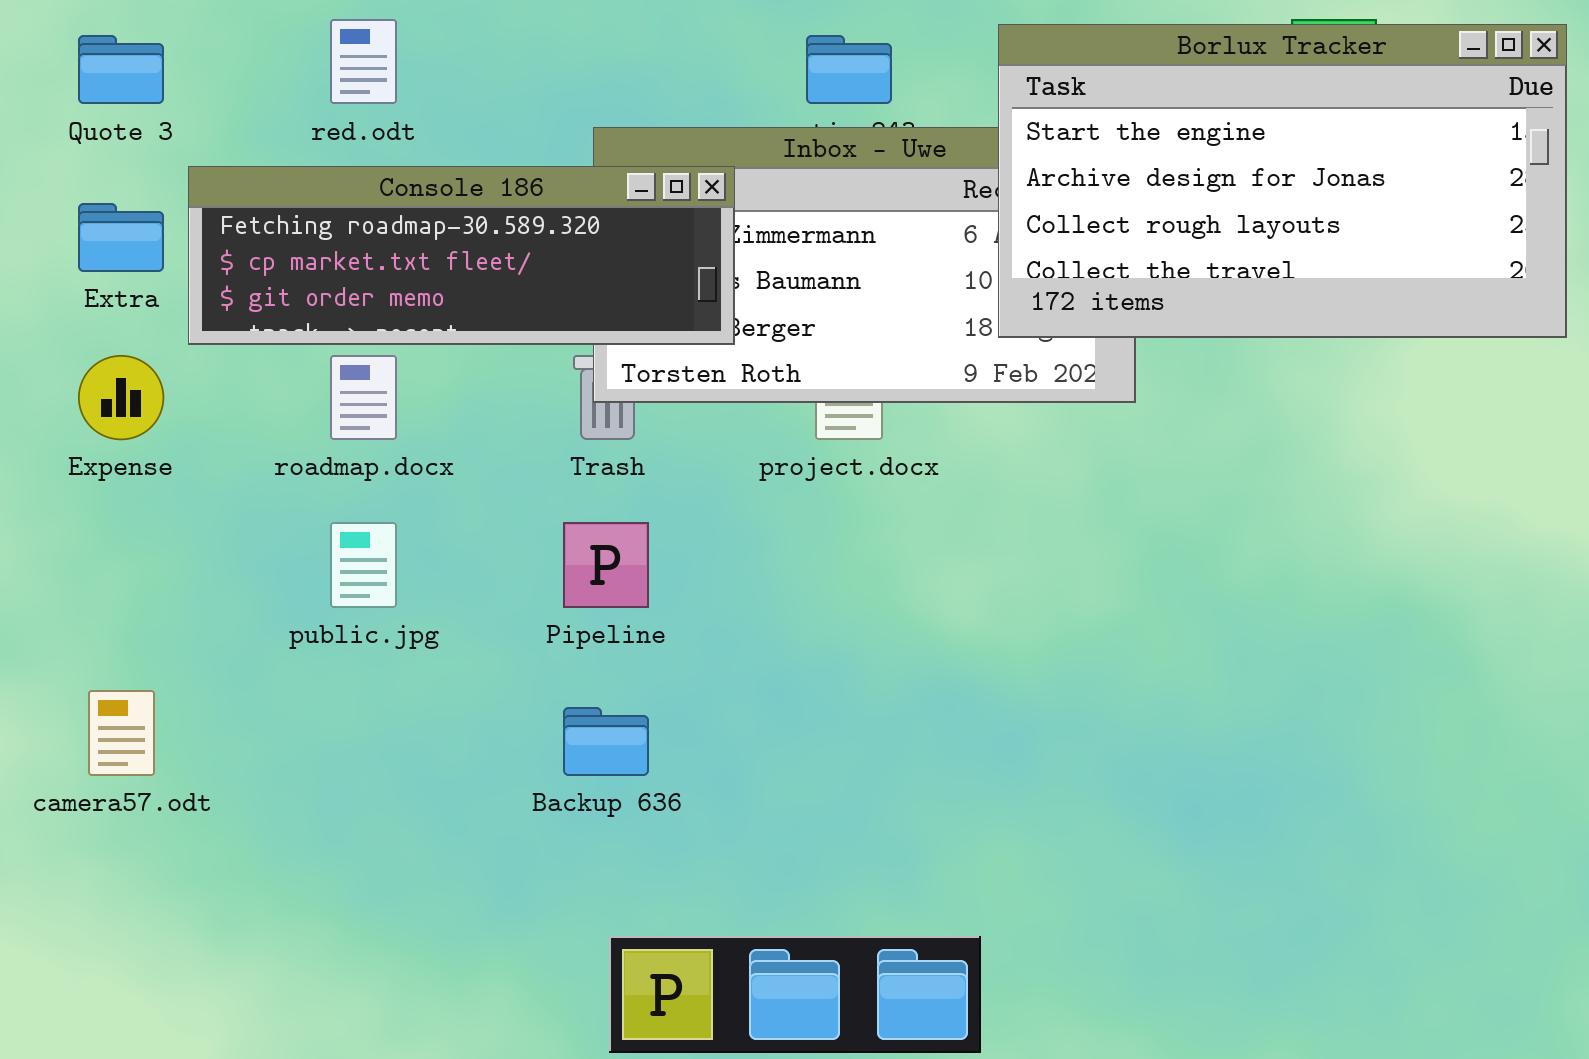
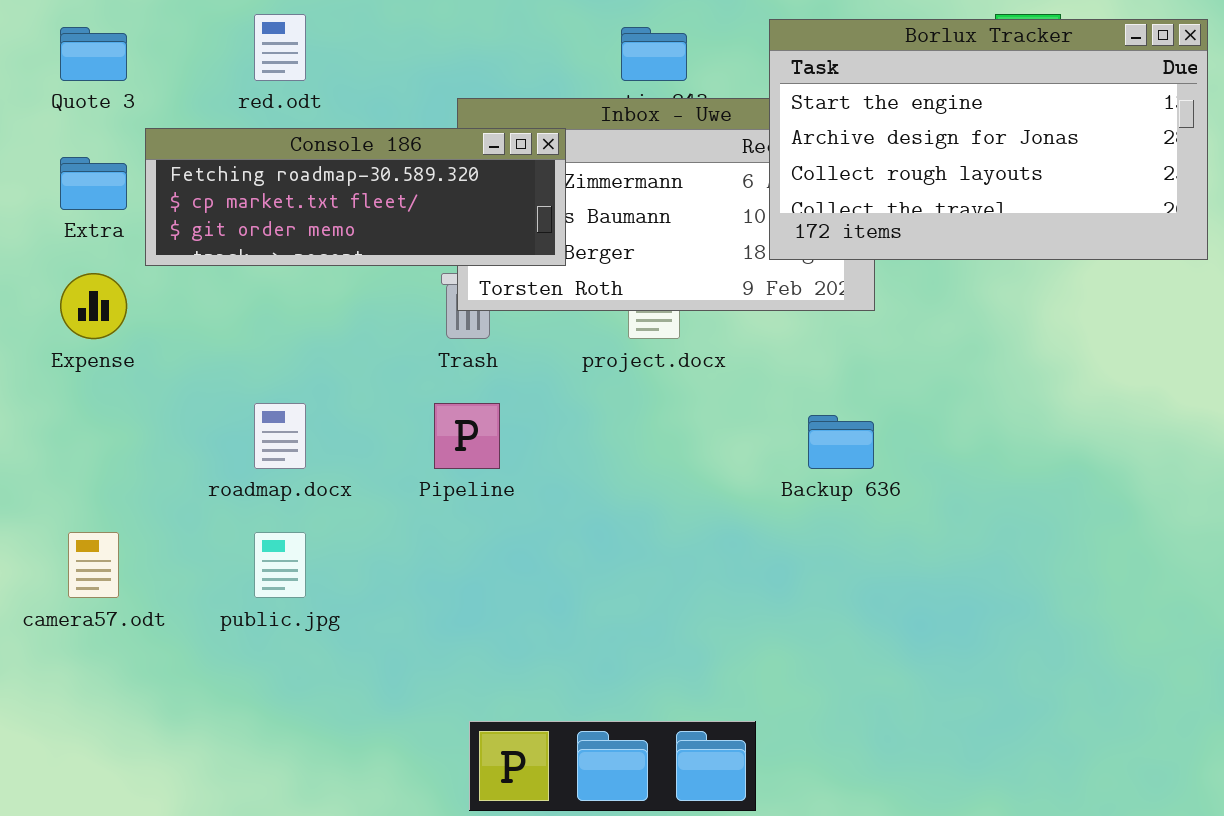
roadmap.docx: [330,355,397,440] -> [254,403,306,469], moved
public.jpg: [330,522,397,608] -> [254,532,306,598], moved
Backup 636: [563,707,649,776] -> [808,415,874,469], moved

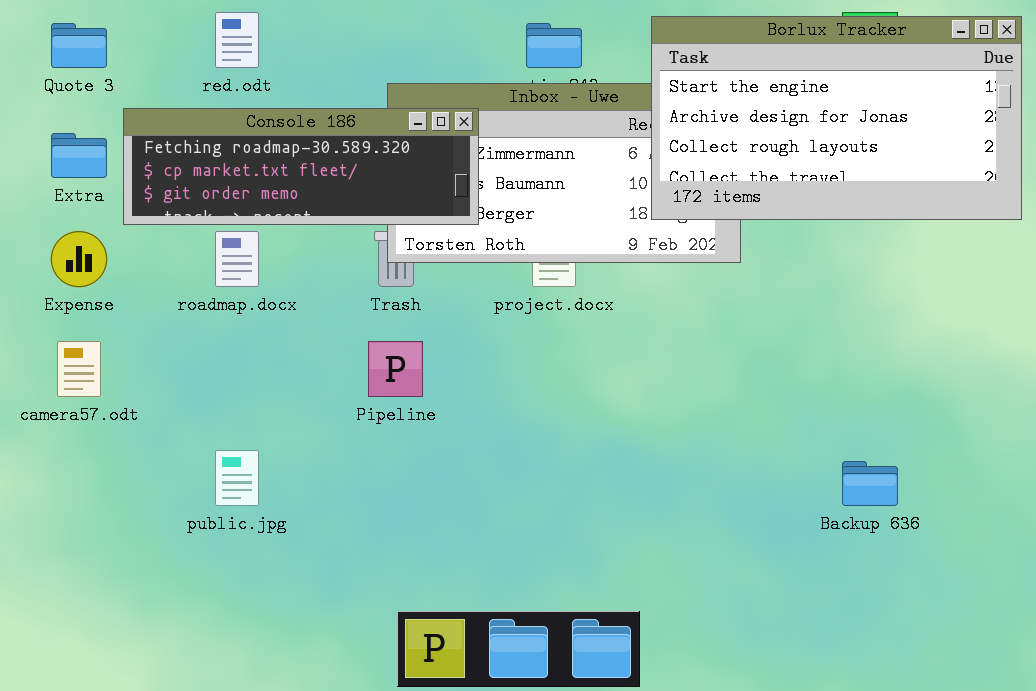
roadmap.docx: [254,403,306,469] -> [215,231,259,287], moved
Backup 636: [808,415,874,469] -> [842,461,898,506], moved
camera57.odt: [68,532,119,598] -> [57,341,101,397], moved

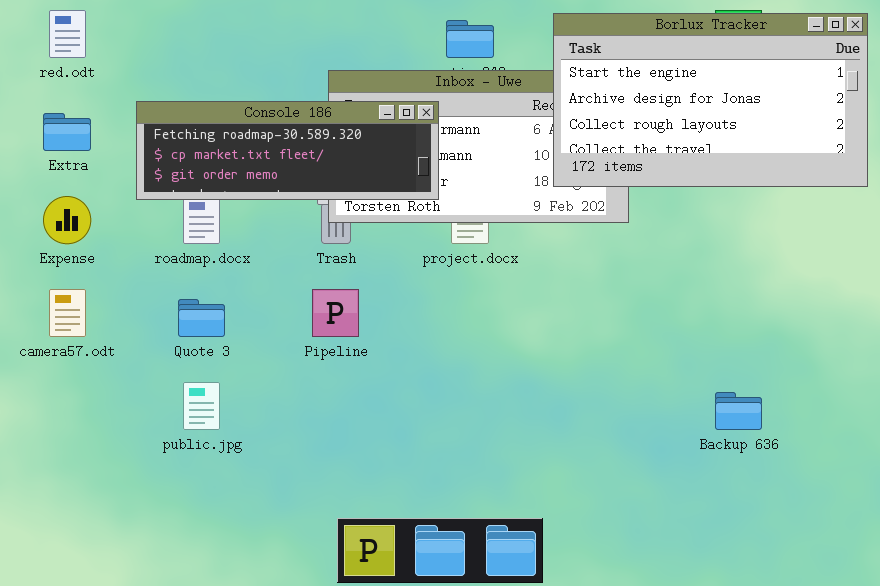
red.odt: [215,12,259,68] -> [49,10,86,58], moved
Quote 3: [51,23,107,68] -> [178,299,225,337], moved
Console 186: [123,108,479,225] -> [136,101,439,200], moved

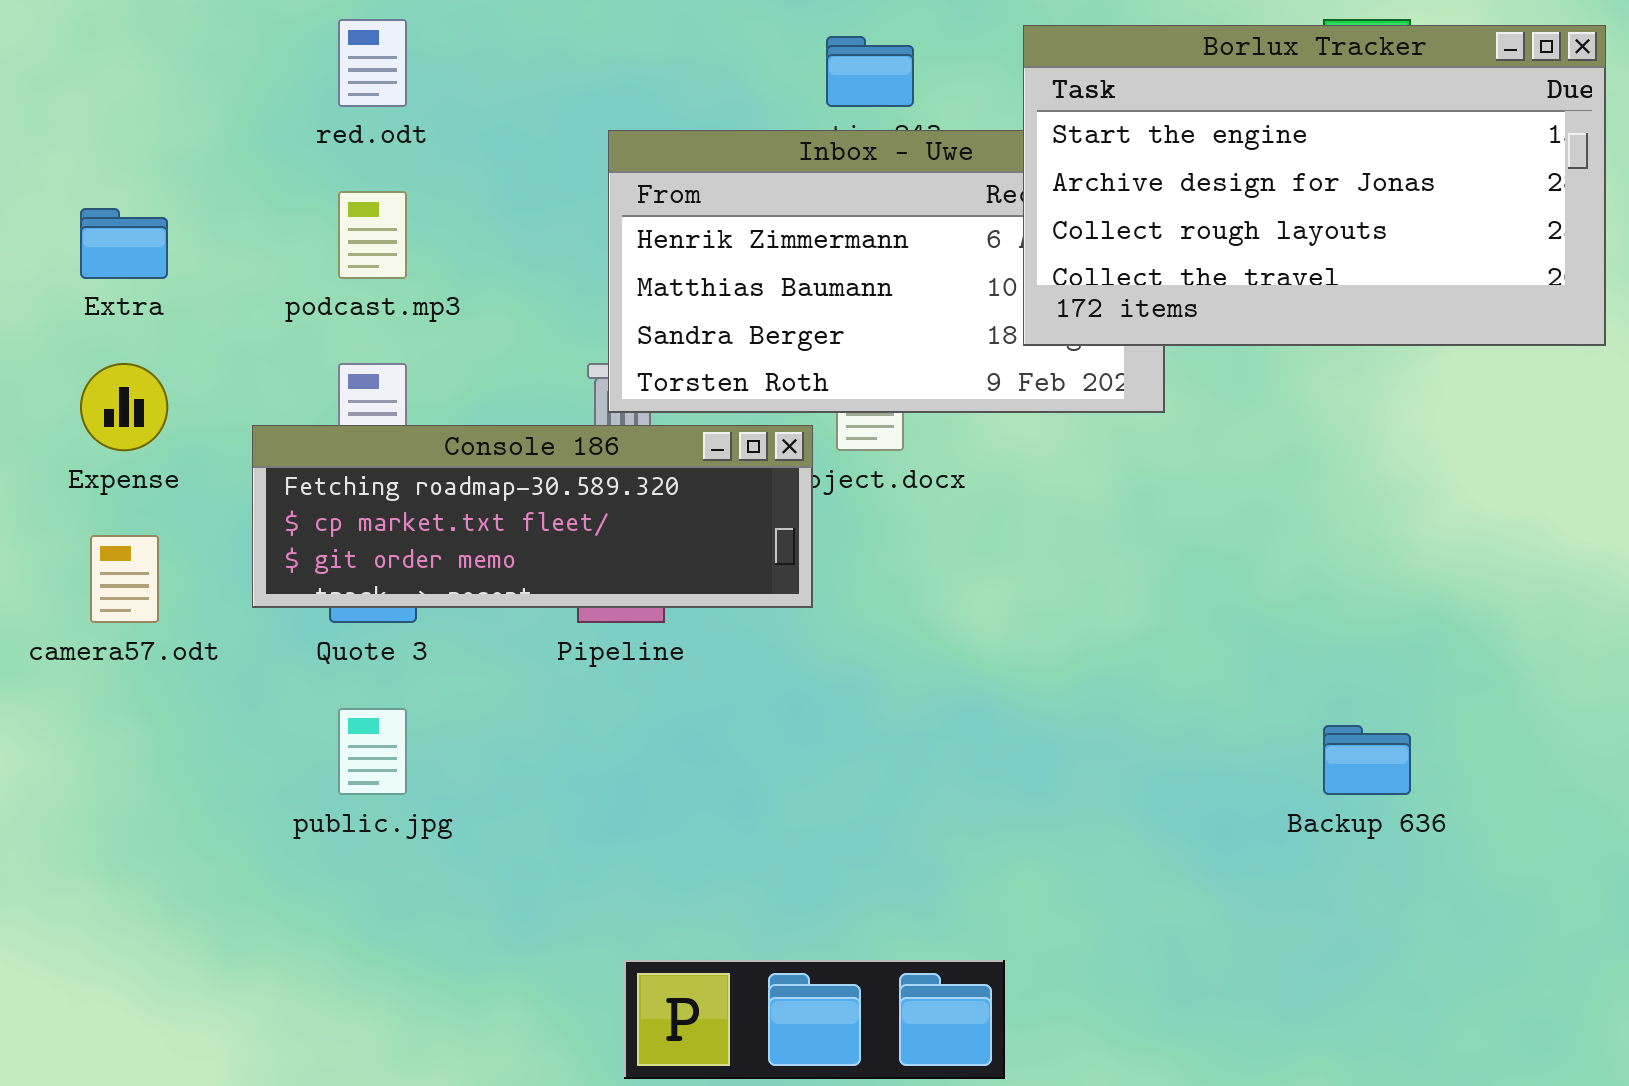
red.odt: [49,10,86,58] -> [338,19,407,107], moved
Console 186: [136,101,439,200] -> [252,425,813,608], moved

